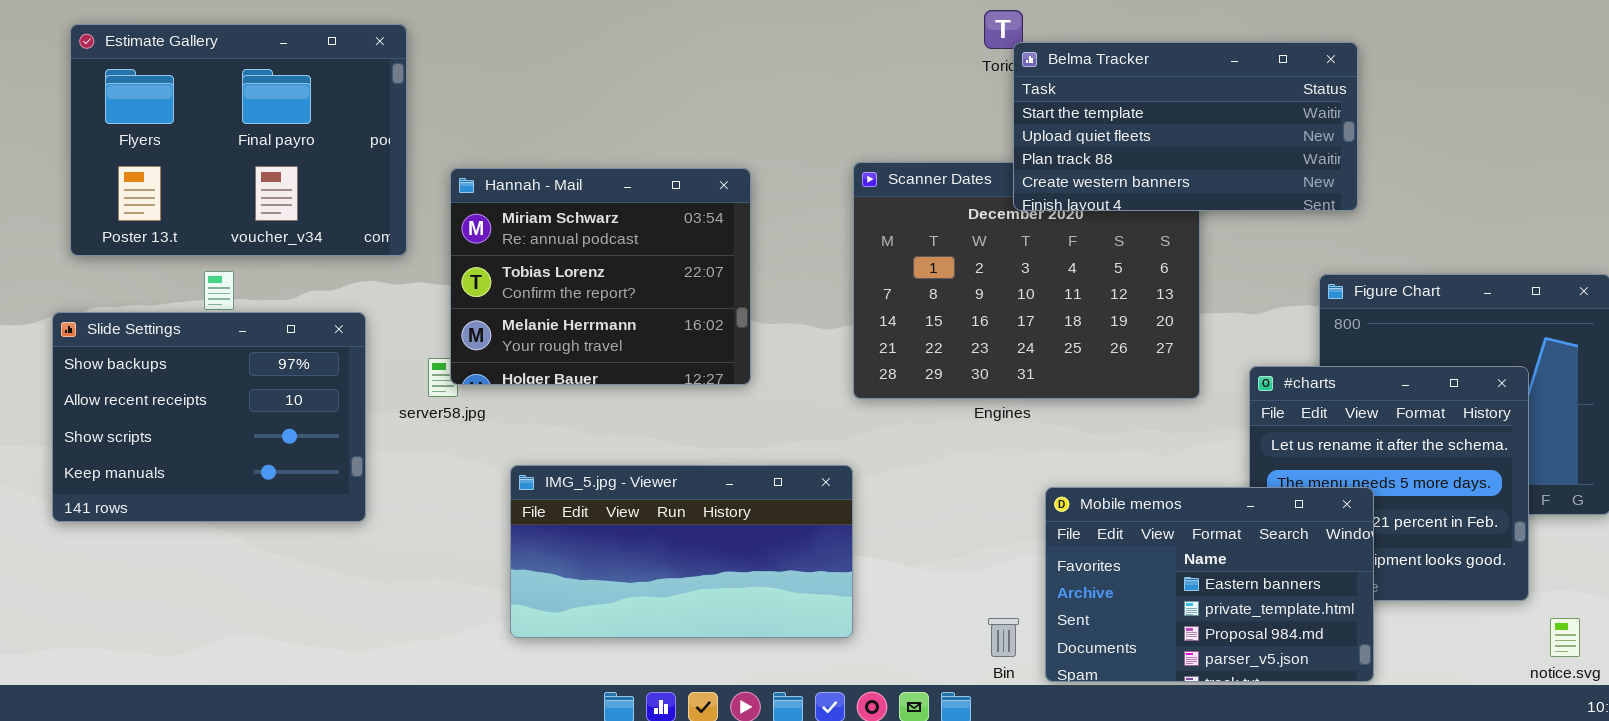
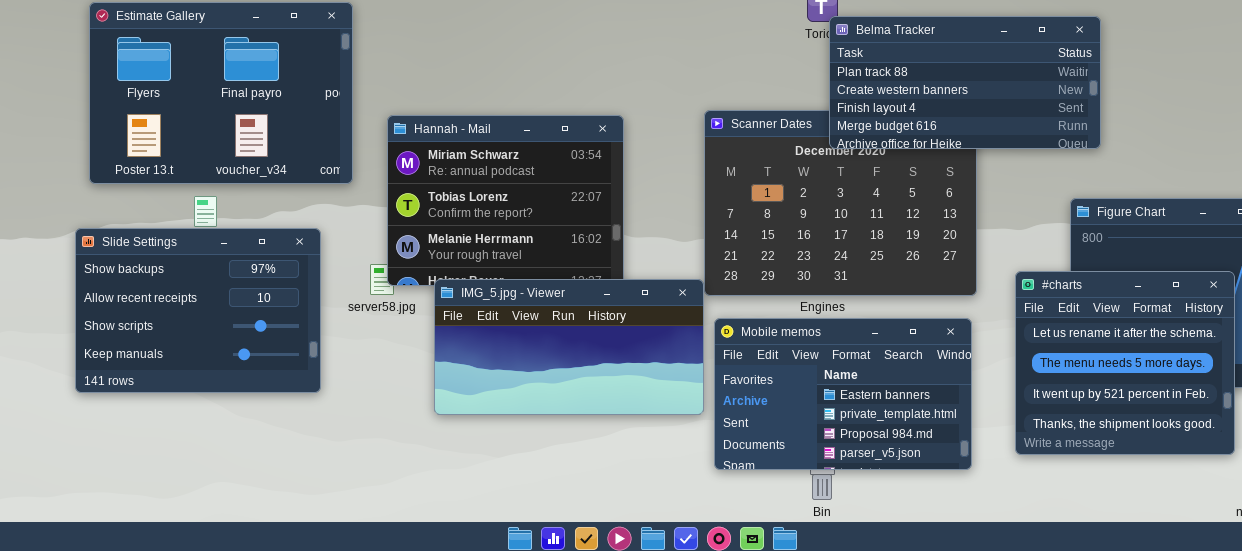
Belma Tracker: [1013,42,1358,211] -> [829,16,1101,149], scrolled down 2 rows
IMG_5.jpg - Viewer: [510,465,853,638] -> [434,279,704,415], moved
Mobile memos: [1045,487,1374,682] -> [714,318,972,470], moved

